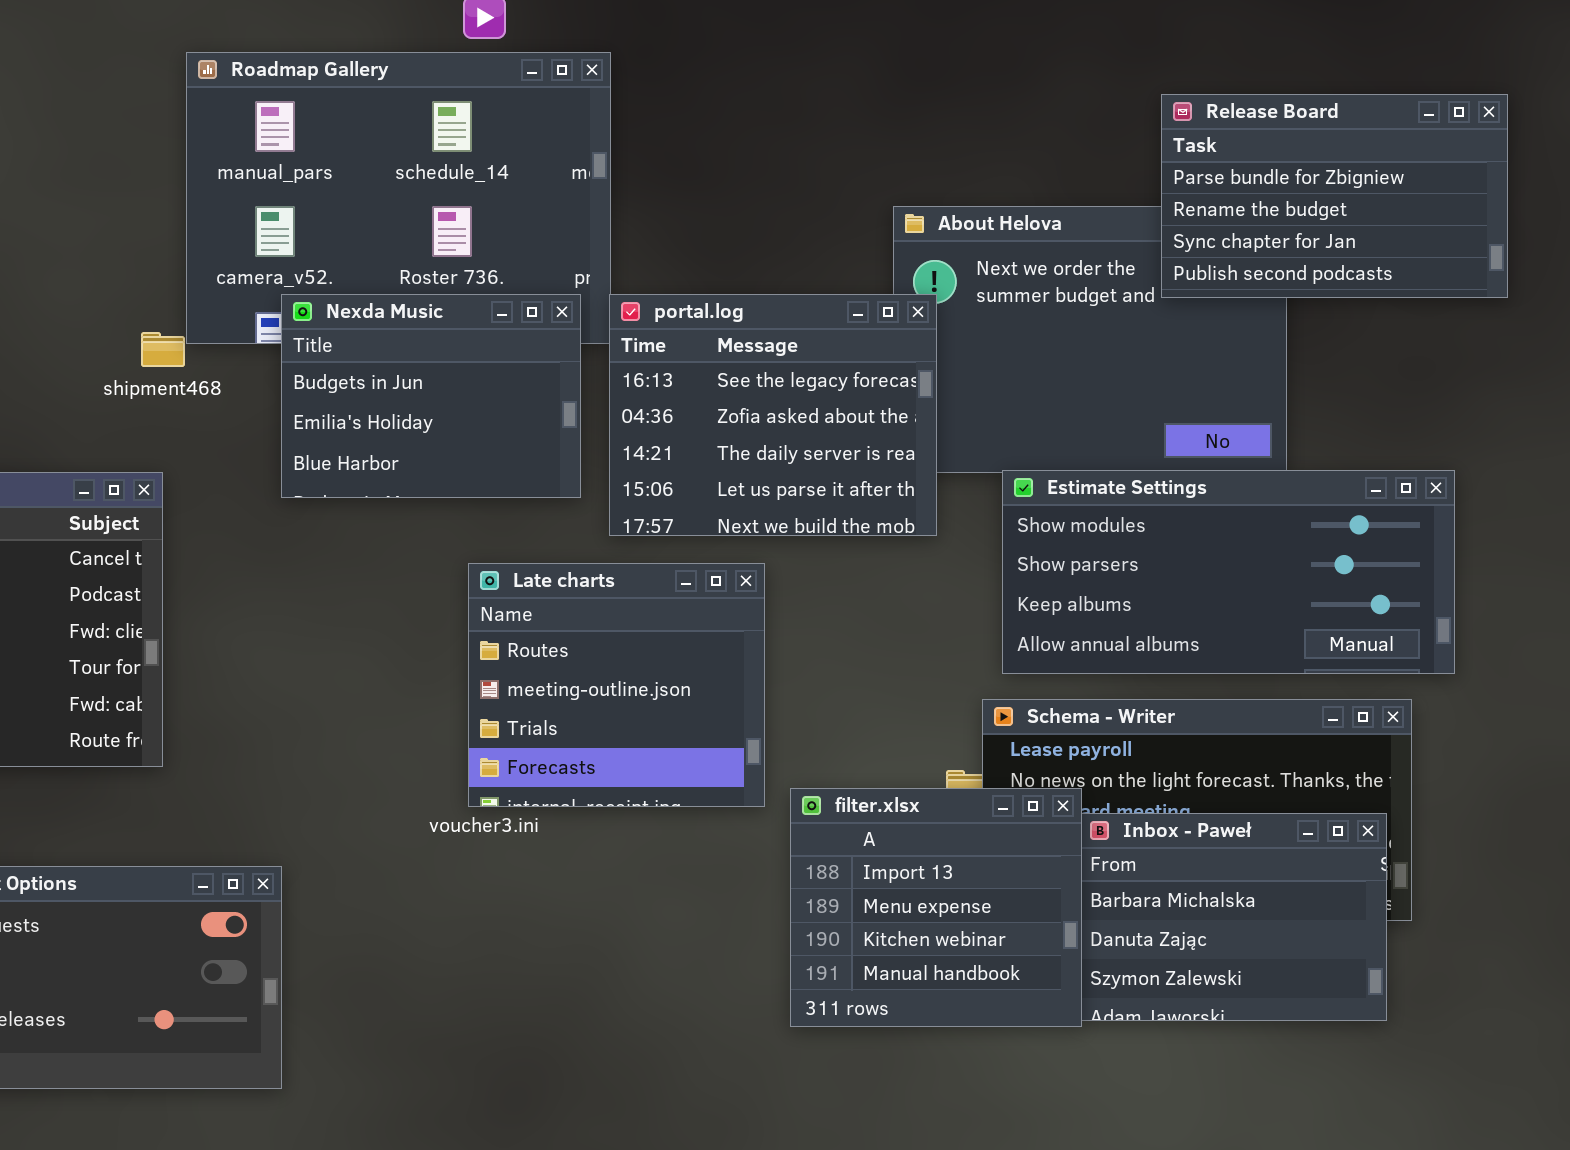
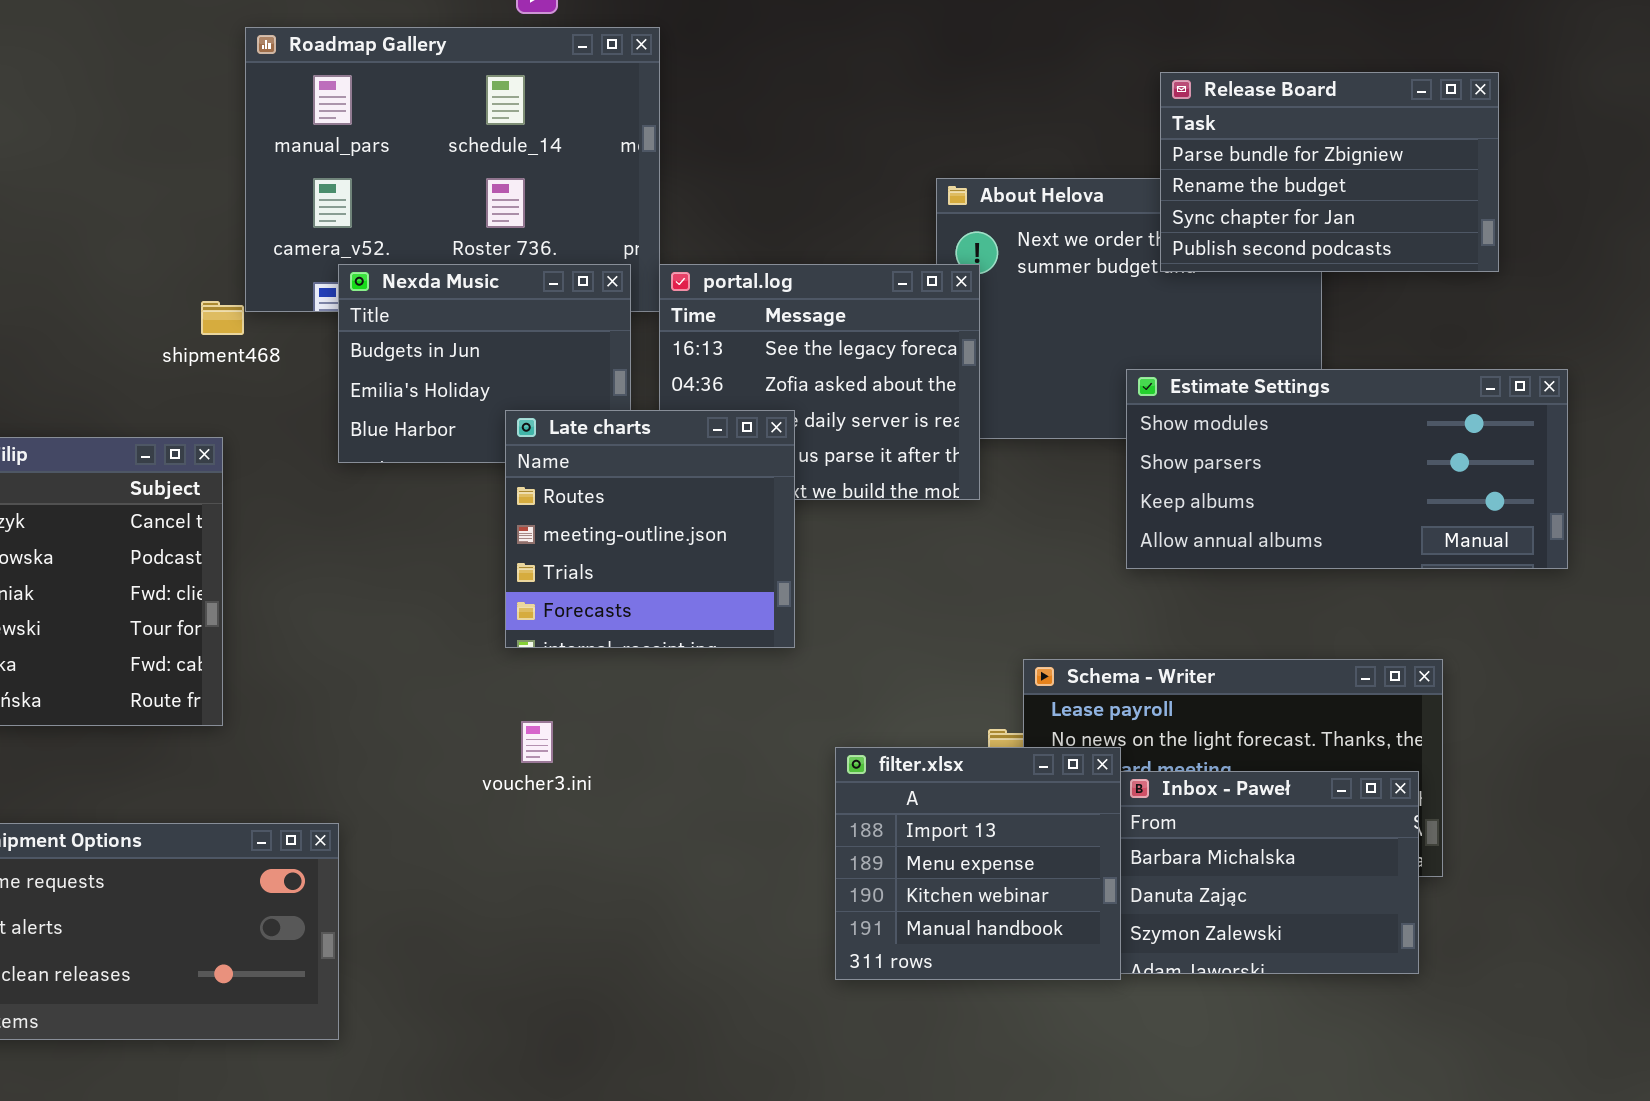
Release Board: [1161,94,1508,298] -> [1160,72,1499,272], moved
Estimate Settings: [1002,470,1455,674] -> [1126,369,1568,569], moved
Late charts: [468,563,765,807] -> [505,410,795,648], moved

